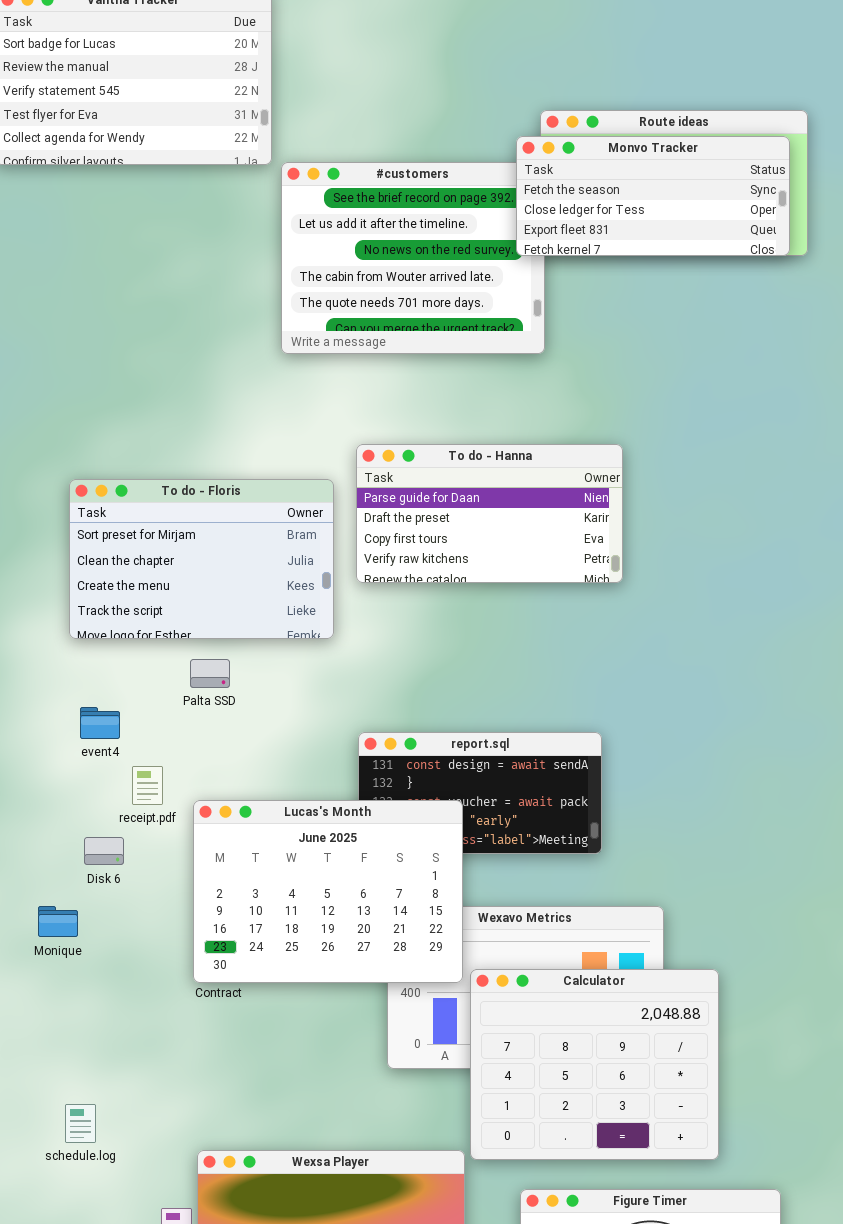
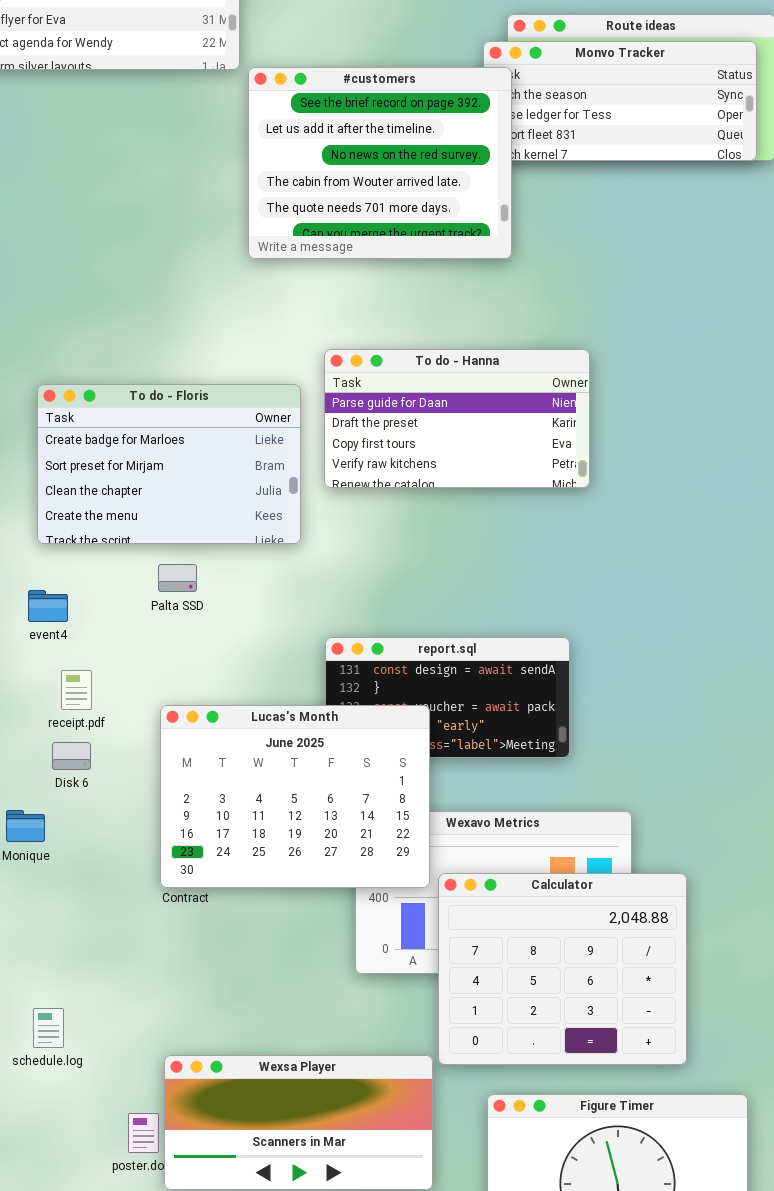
#customers: [281,162,545,354] -> [248,67,512,259], raised
To do - Floris: [69,479,334,639] -> [37,384,301,544], scrolled up 1 row
event4: [80,707,120,739] -> [28,590,68,622], moved
receipt.pdf: [132,766,163,805] -> [61,670,92,710], moved

